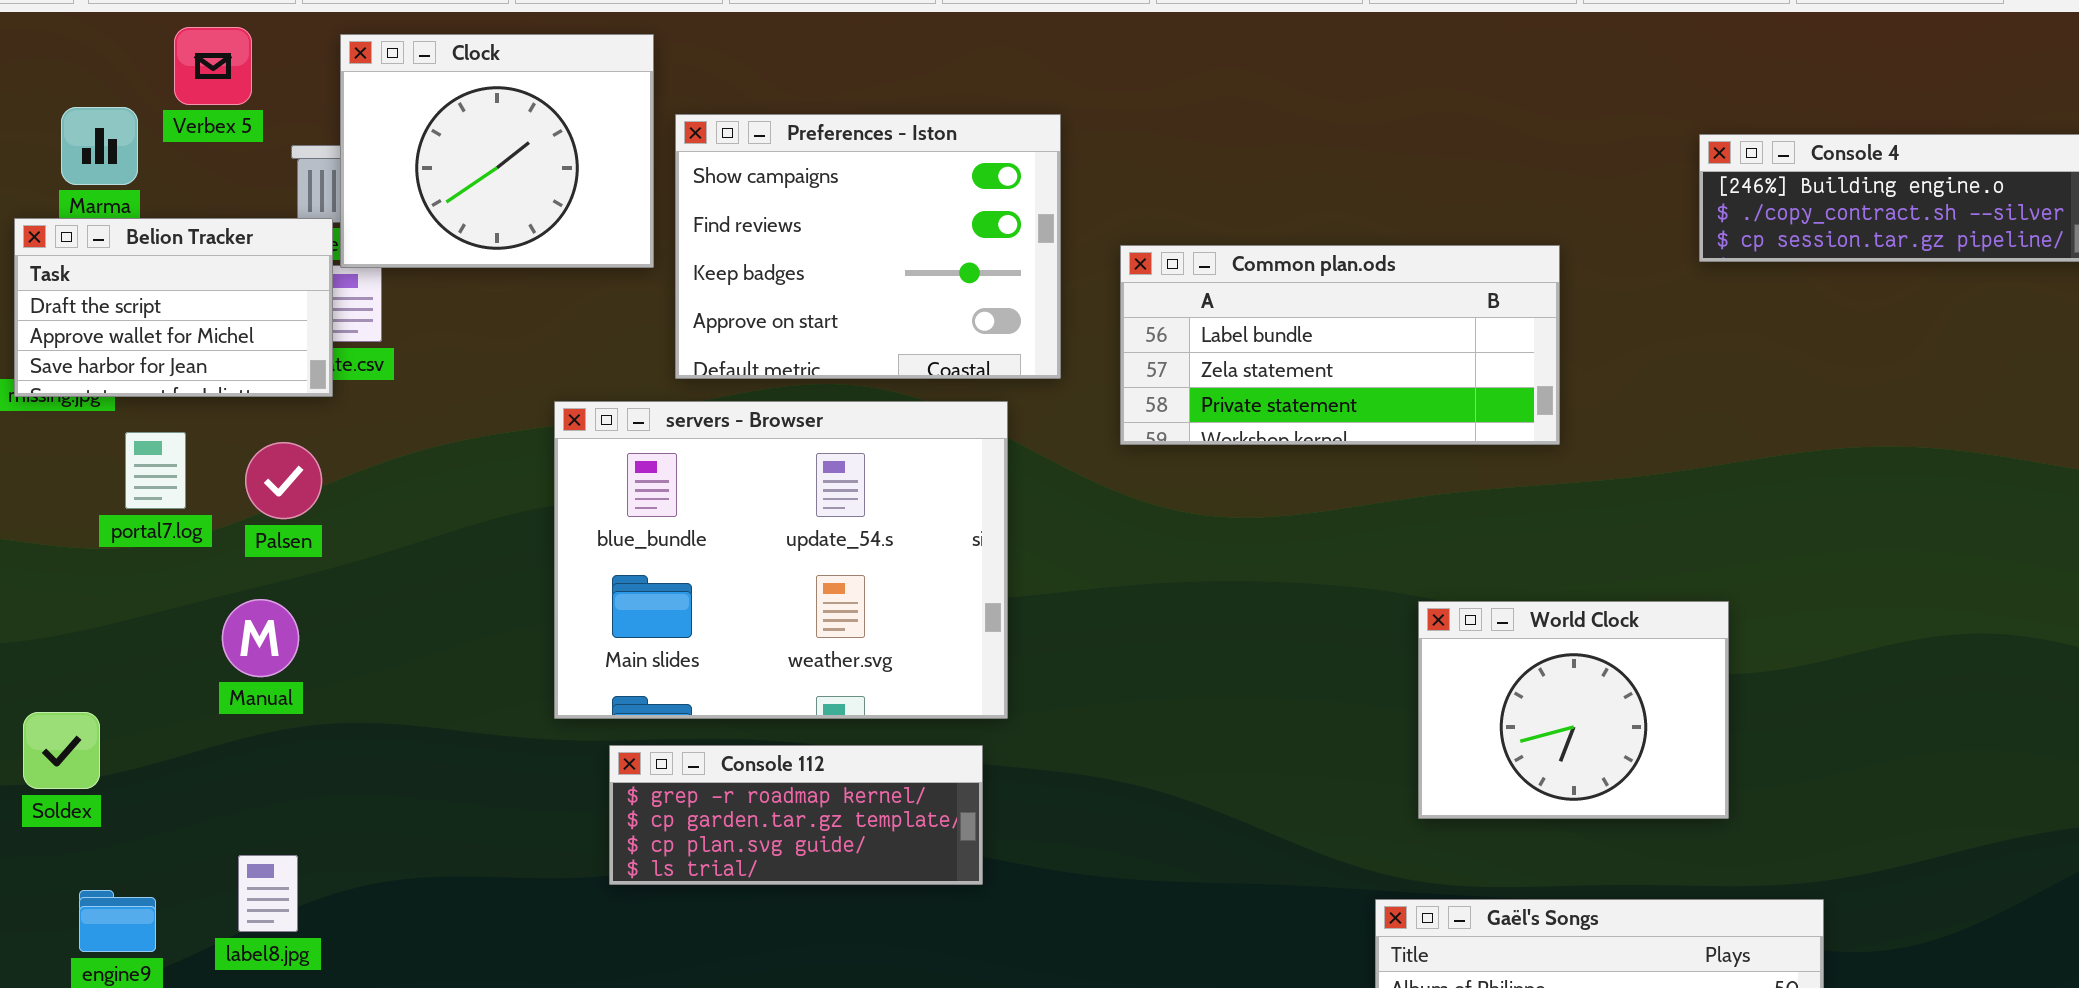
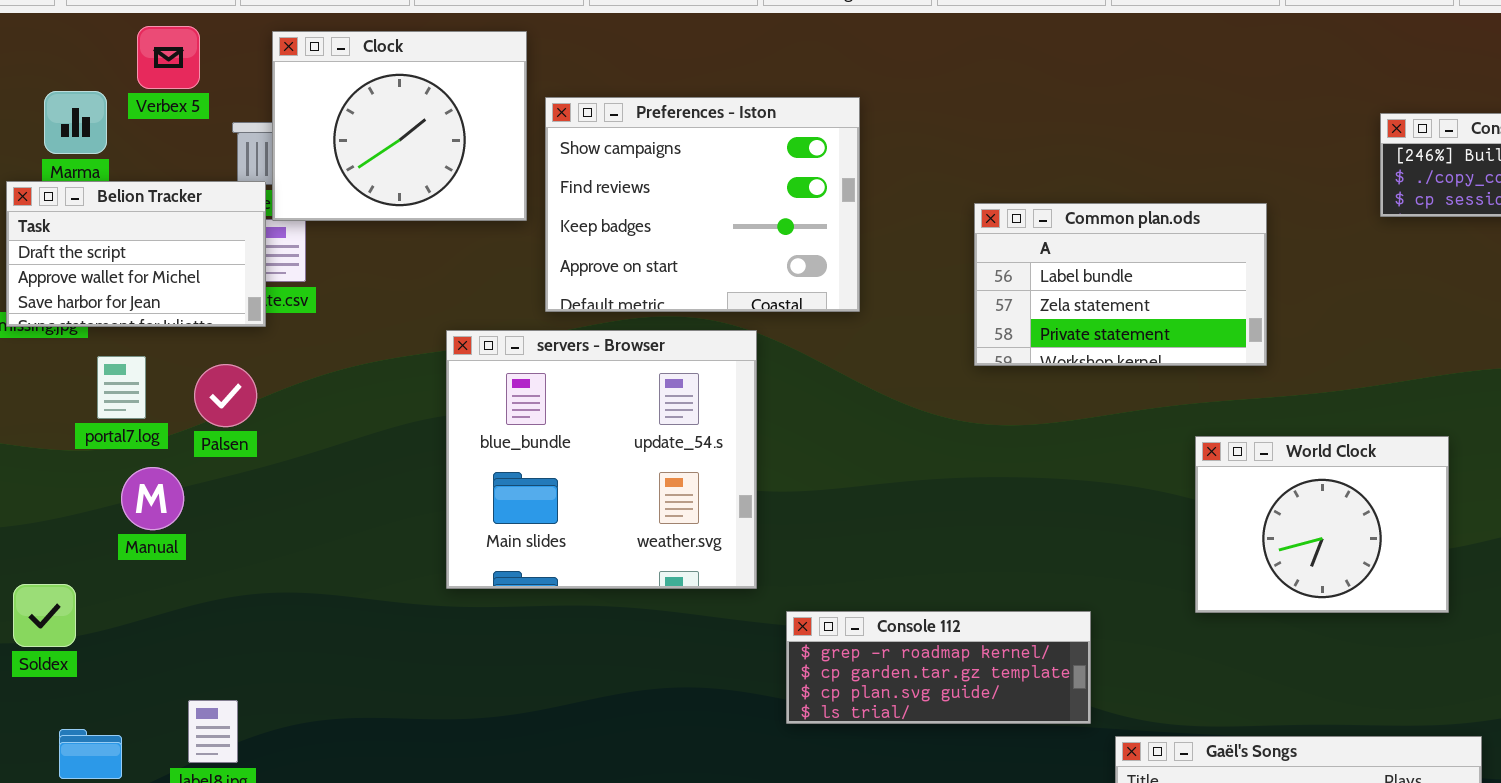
Common plan.ods: [1120,245,1560,445] -> [974,203,1267,366], resized
servers - Browser: [554,401,1008,719] -> [446,330,757,589], resized
Manual: [222,599,299,677] -> [121,467,184,530], moved
World Clock: [1418,601,1729,819] -> [1195,436,1449,613], moved
Console 112: [609,745,983,885] -> [786,611,1091,724], moved

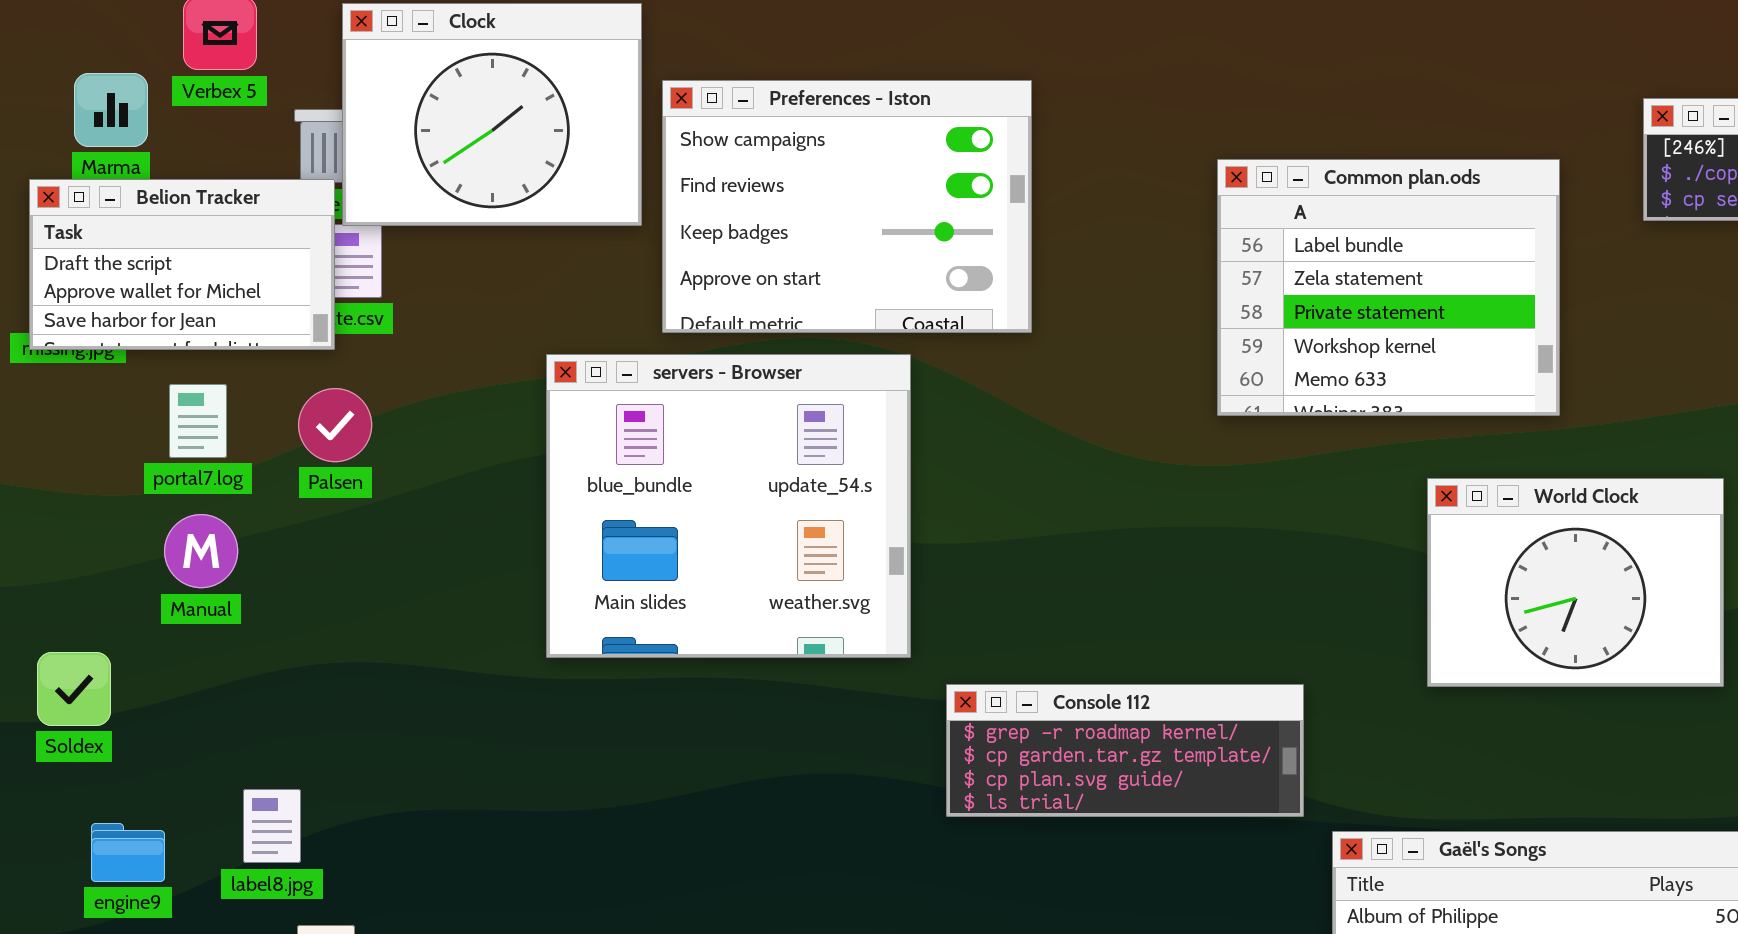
Common plan.ods: [974,203,1267,366] -> [1217,159,1560,416], moved, resized
portal7.log: [97,356,146,419] -> [169,384,227,458], moved
Palsen: [194,364,257,427] -> [298,388,372,462], moved

